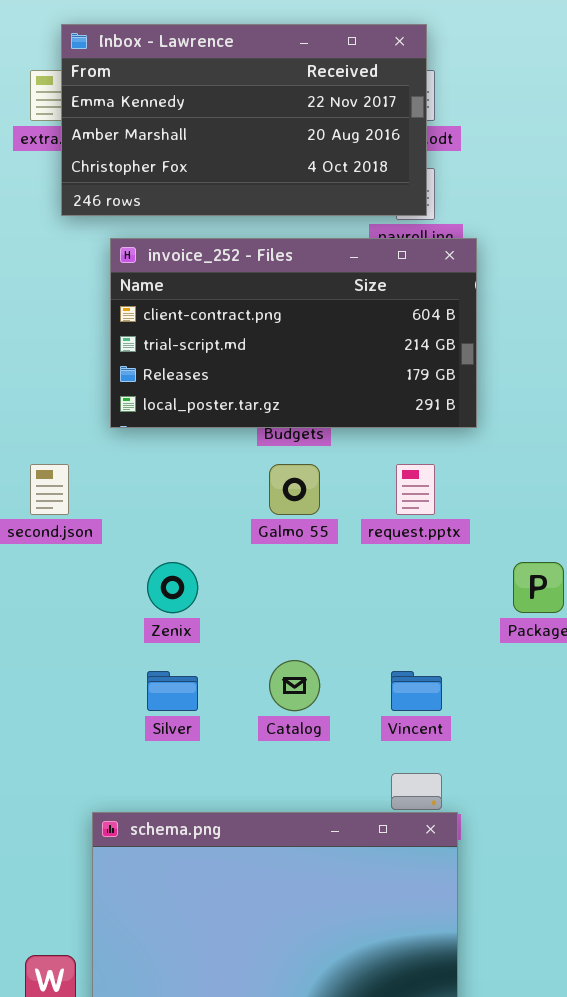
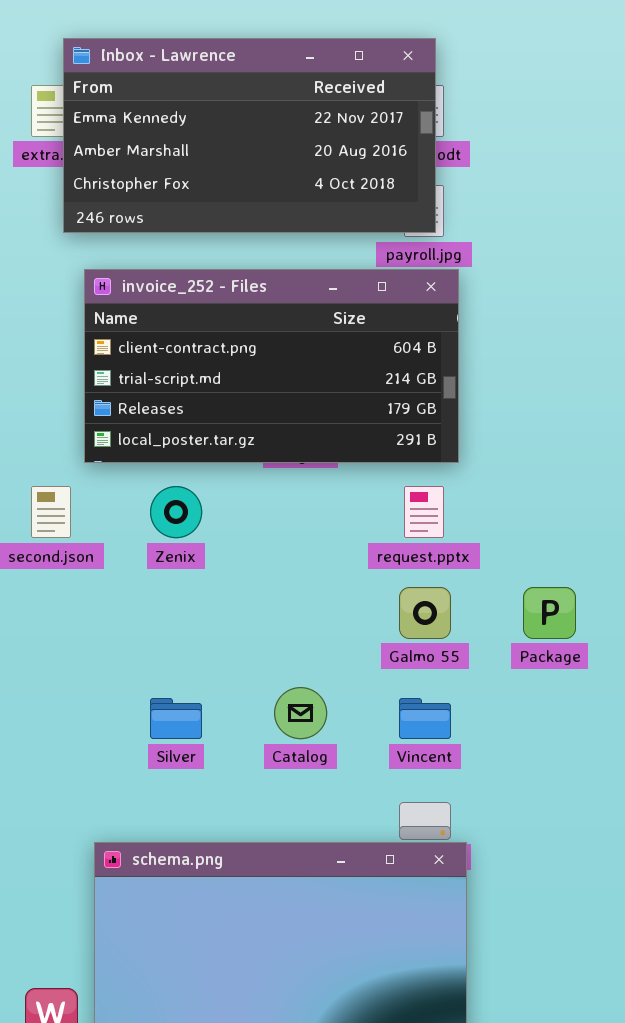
invoice_252 - Files: [110,238,477,428] -> [84,269,459,463], moved
Galmo 55: [269,464,320,515] -> [399,587,451,639], moved
Zenix: [147,562,198,613] -> [150,486,202,538], moved

